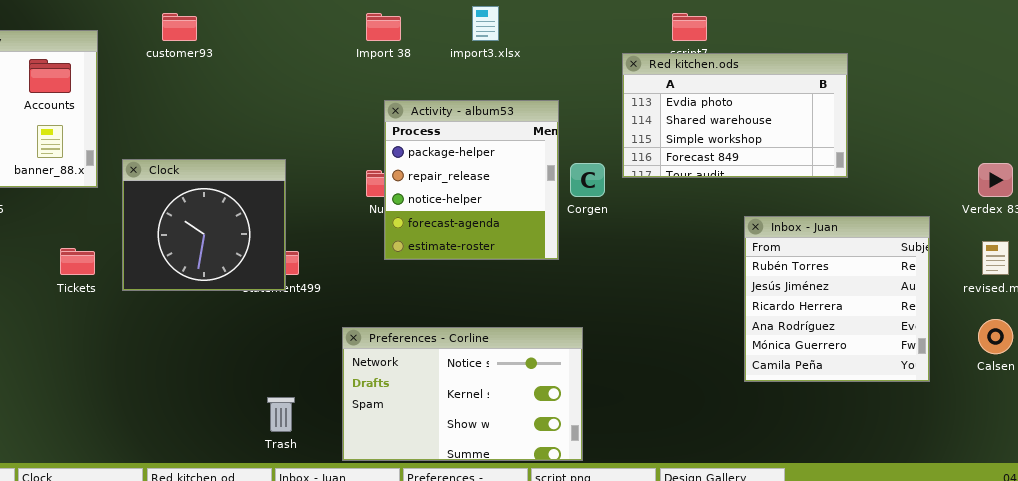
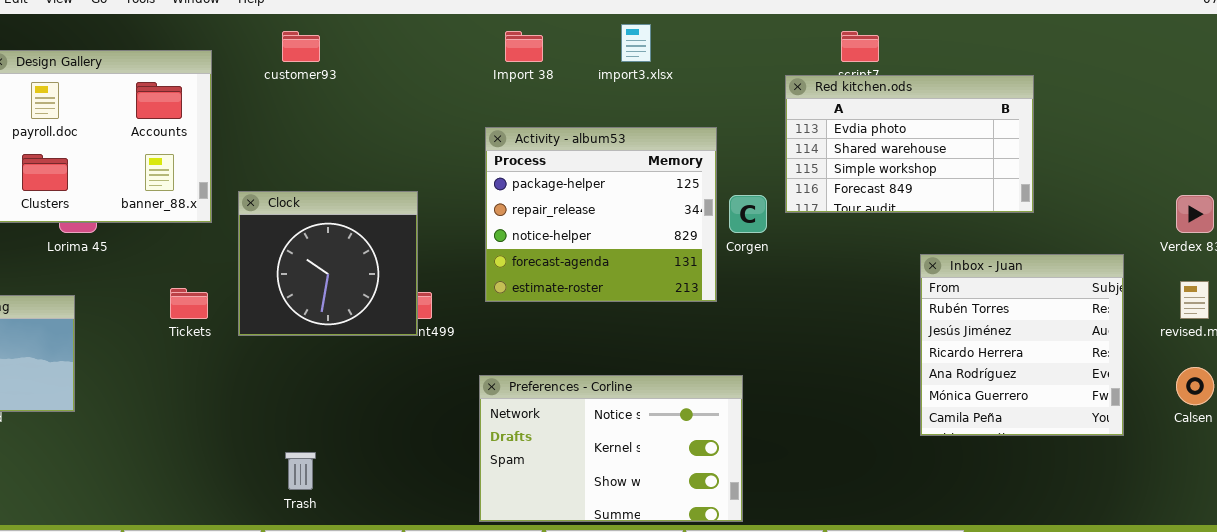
Activity - album53: [384,100,559,260] -> [485,127,717,302], resized
Trash: [267,397,295,432] -> [285,452,316,490], moved

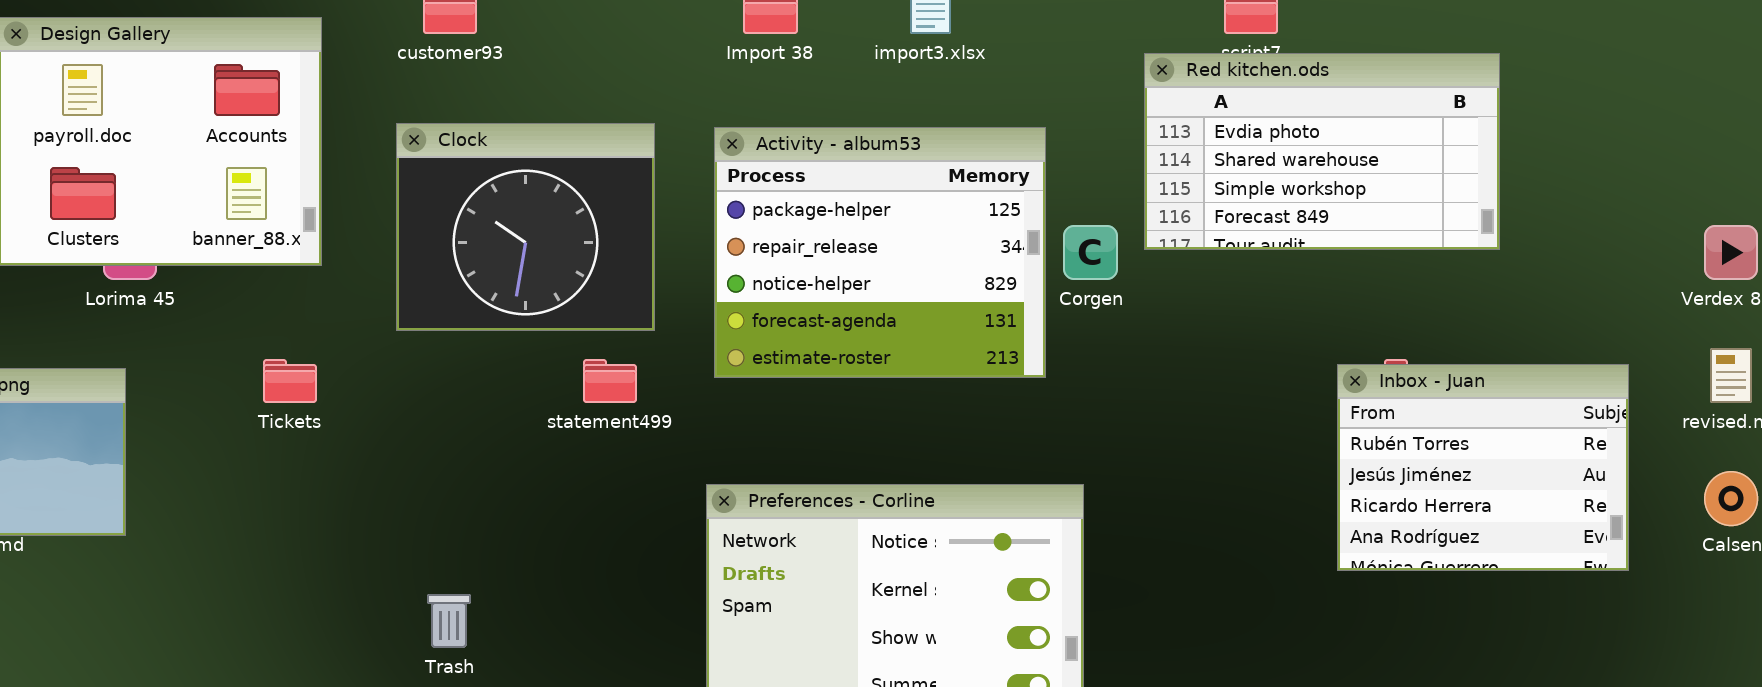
Clock: [238,191,418,336] -> [396,123,655,331], moved
Inbox - Juan: [920,254,1124,436] -> [1337,364,1629,571], resized

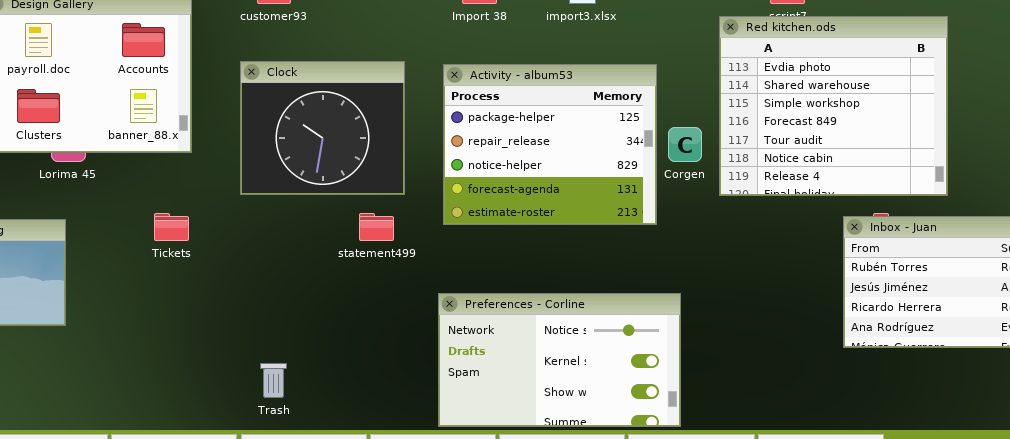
Red kitchen.ods: [1144,53,1500,250] -> [719,16,948,196], resized

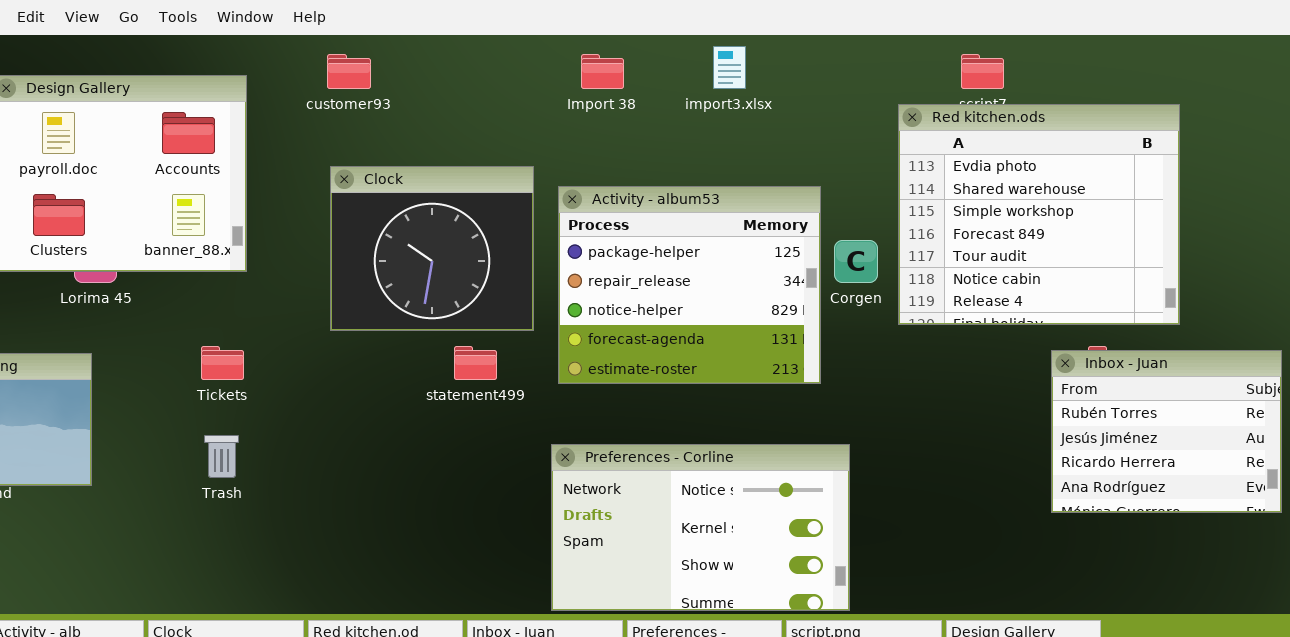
Clock: [240,61,405,195] -> [330,166,534,331], moved
Activity - album53: [443,64,657,225] -> [558,186,821,384], moved
Trash: [260,363,287,398] -> [204,435,239,478], moved

